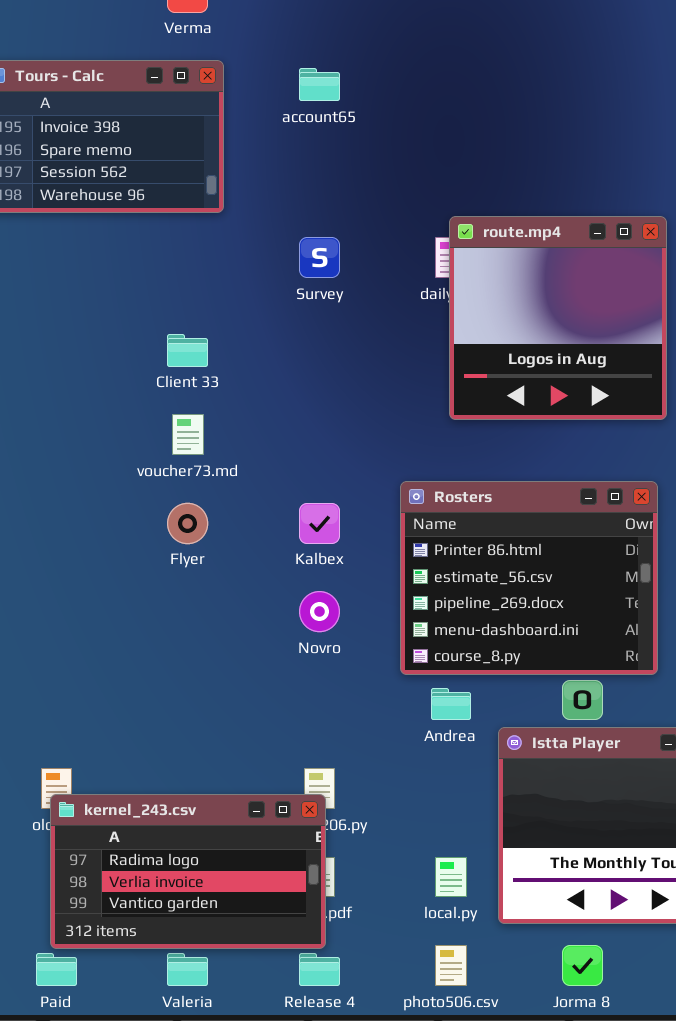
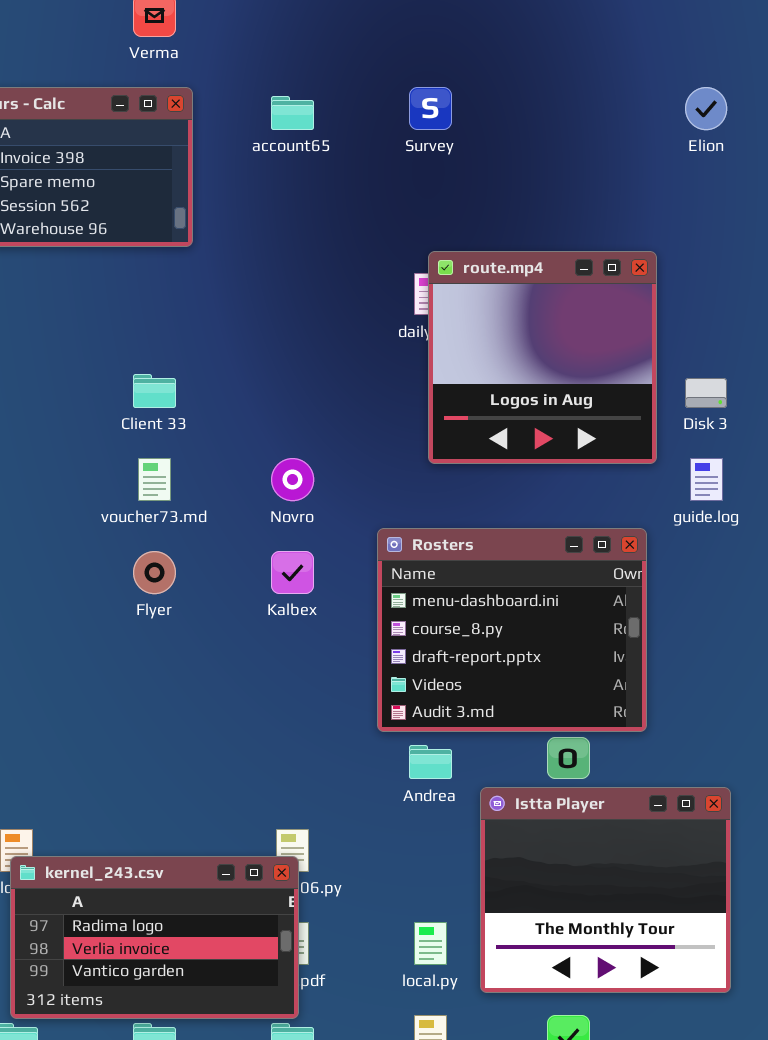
Survey: [299,237,340,278] -> [409,87,452,130], moved
Rosters: [400,481,658,675] -> [377,528,647,732], scrolled down 3 rows
Novro: [299,591,340,632] -> [271,458,314,501], moved

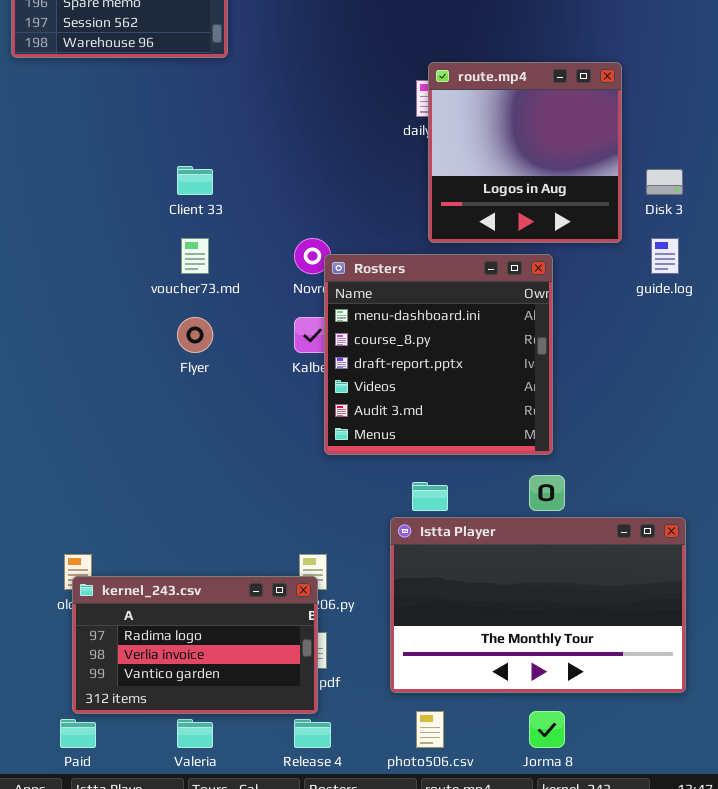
Rosters: [377,528,647,732] -> [324,254,553,455], moved, resized
Istta Player: [480,787,731,993] -> [390,517,686,693], resized

